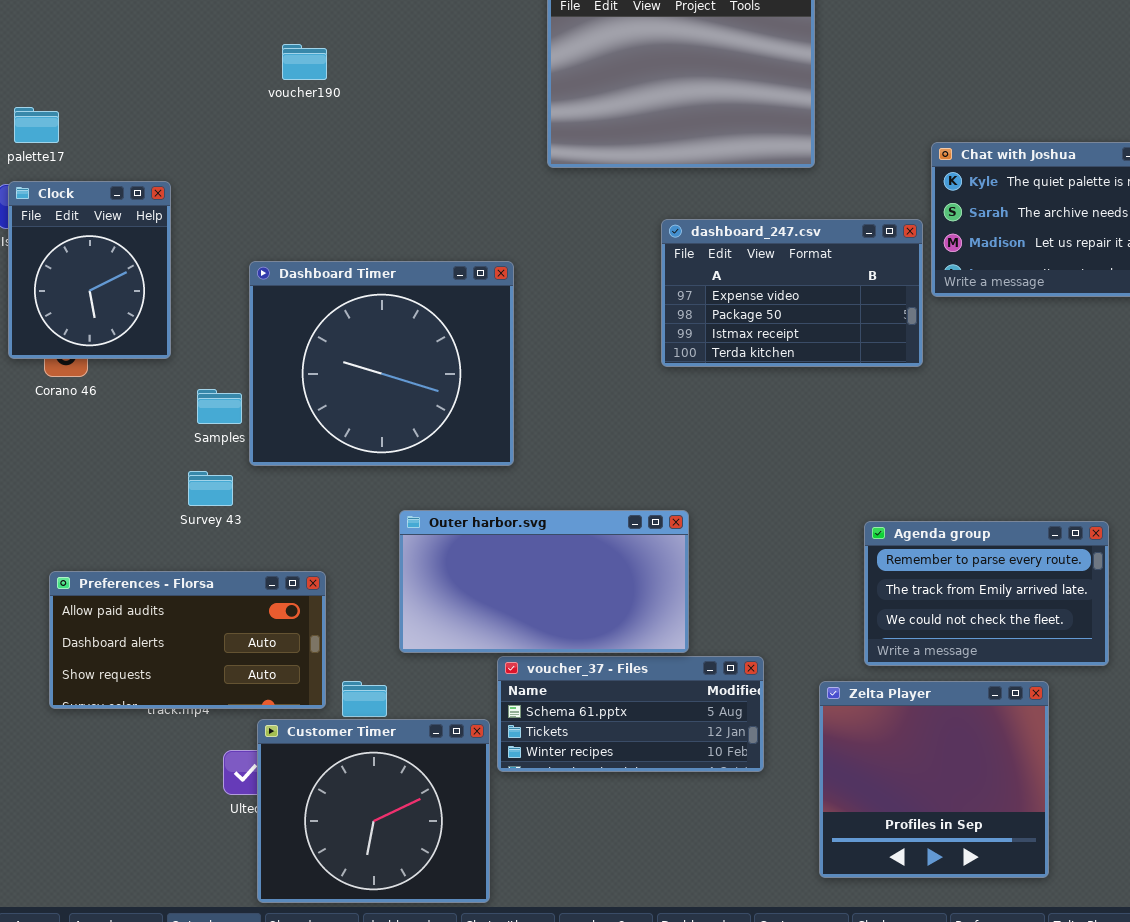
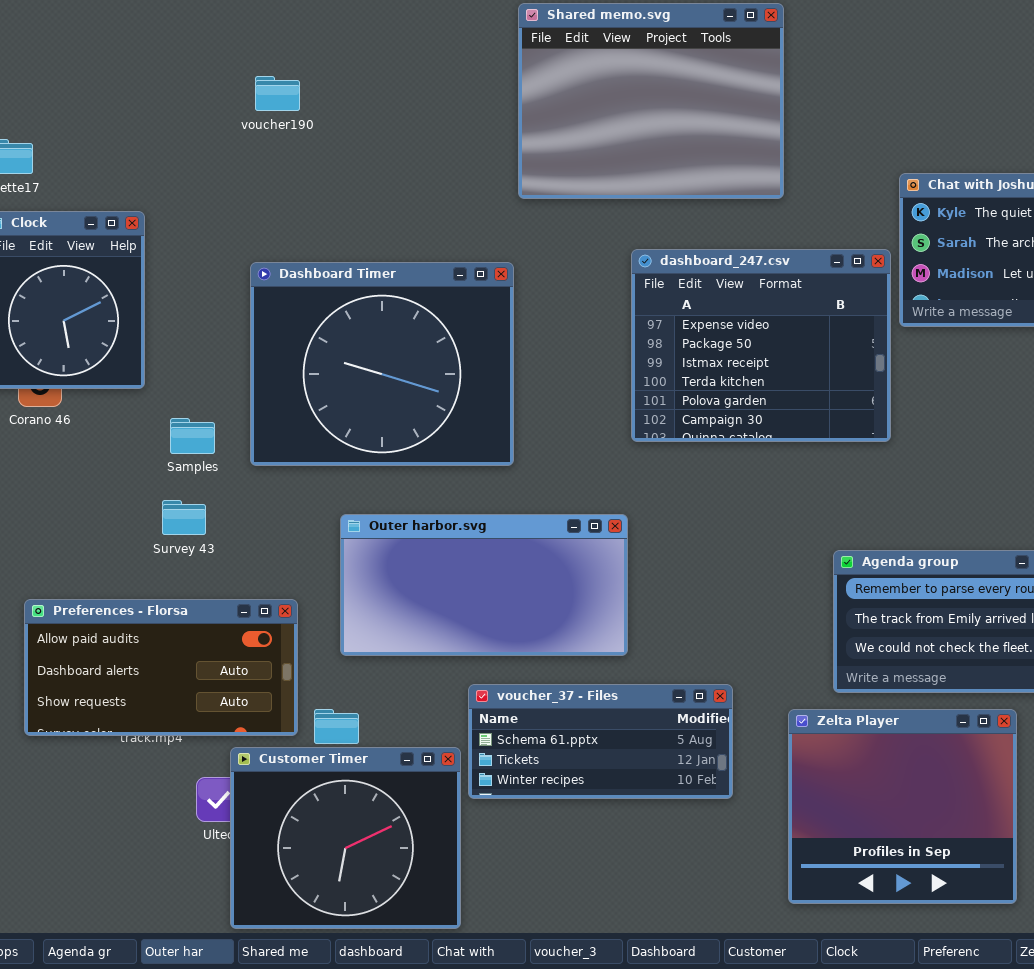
dashboard_247.csv: [661,219,923,367] -> [631,249,891,442], resized
Dashboard Timer: [249,261,514,466] -> [250,262,514,466], moved
Outer harbor.svg: [399,510,689,653] -> [340,514,628,656], moved

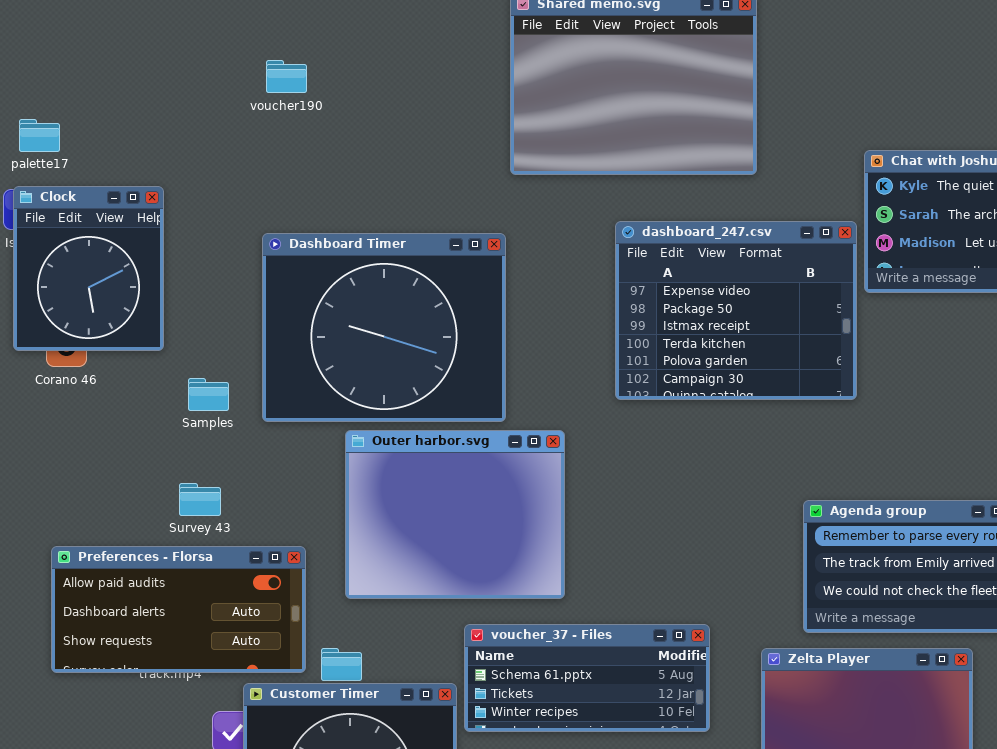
Survey 43: [162,500,206,535] -> [179,483,221,516], moved
Outer harbor.svg: [340,514,628,656] -> [345,430,565,599], resized

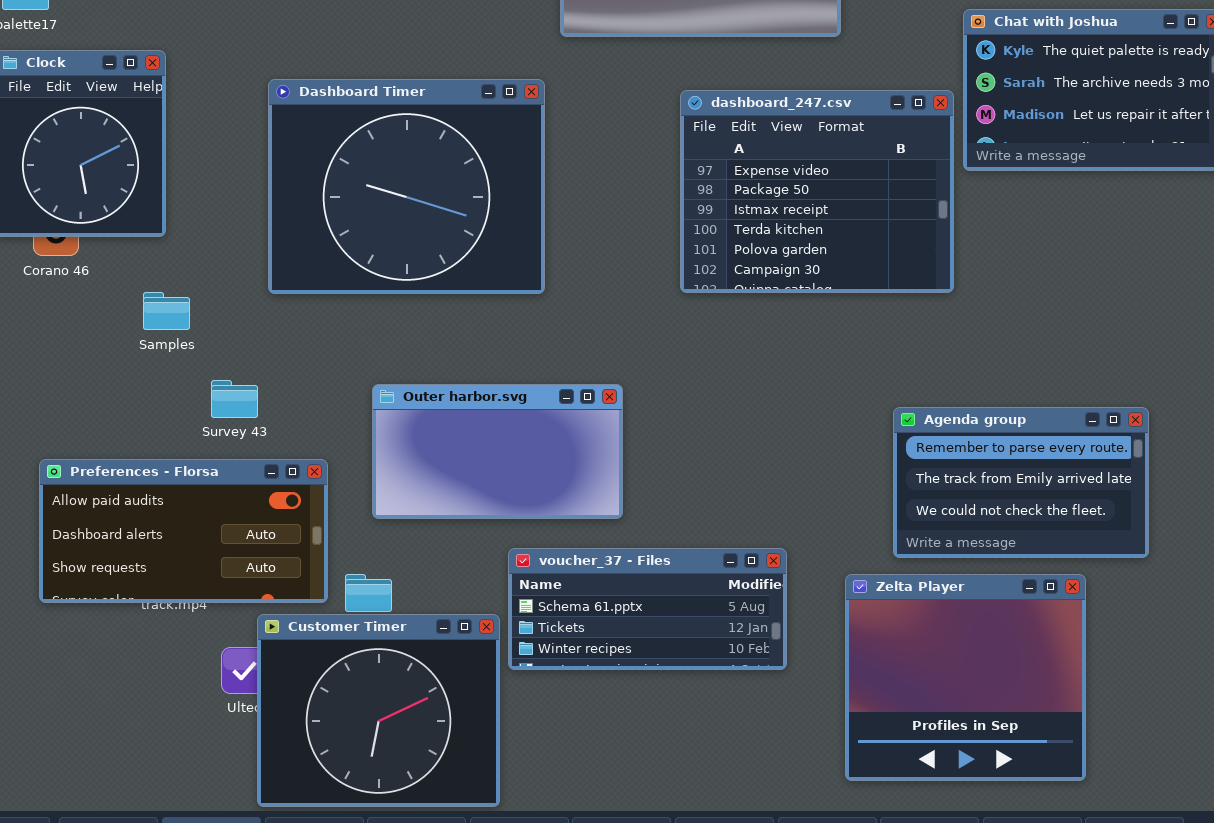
Dashboard Timer: [262,233,506,422] -> [268,79,545,294], moved
Samples: [188,378,229,411] -> [143,292,190,330], moved
Outer harbor.svg: [345,430,565,599] -> [372,384,623,519], resized
Survey 43: [179,483,221,516] -> [211,380,258,418], moved

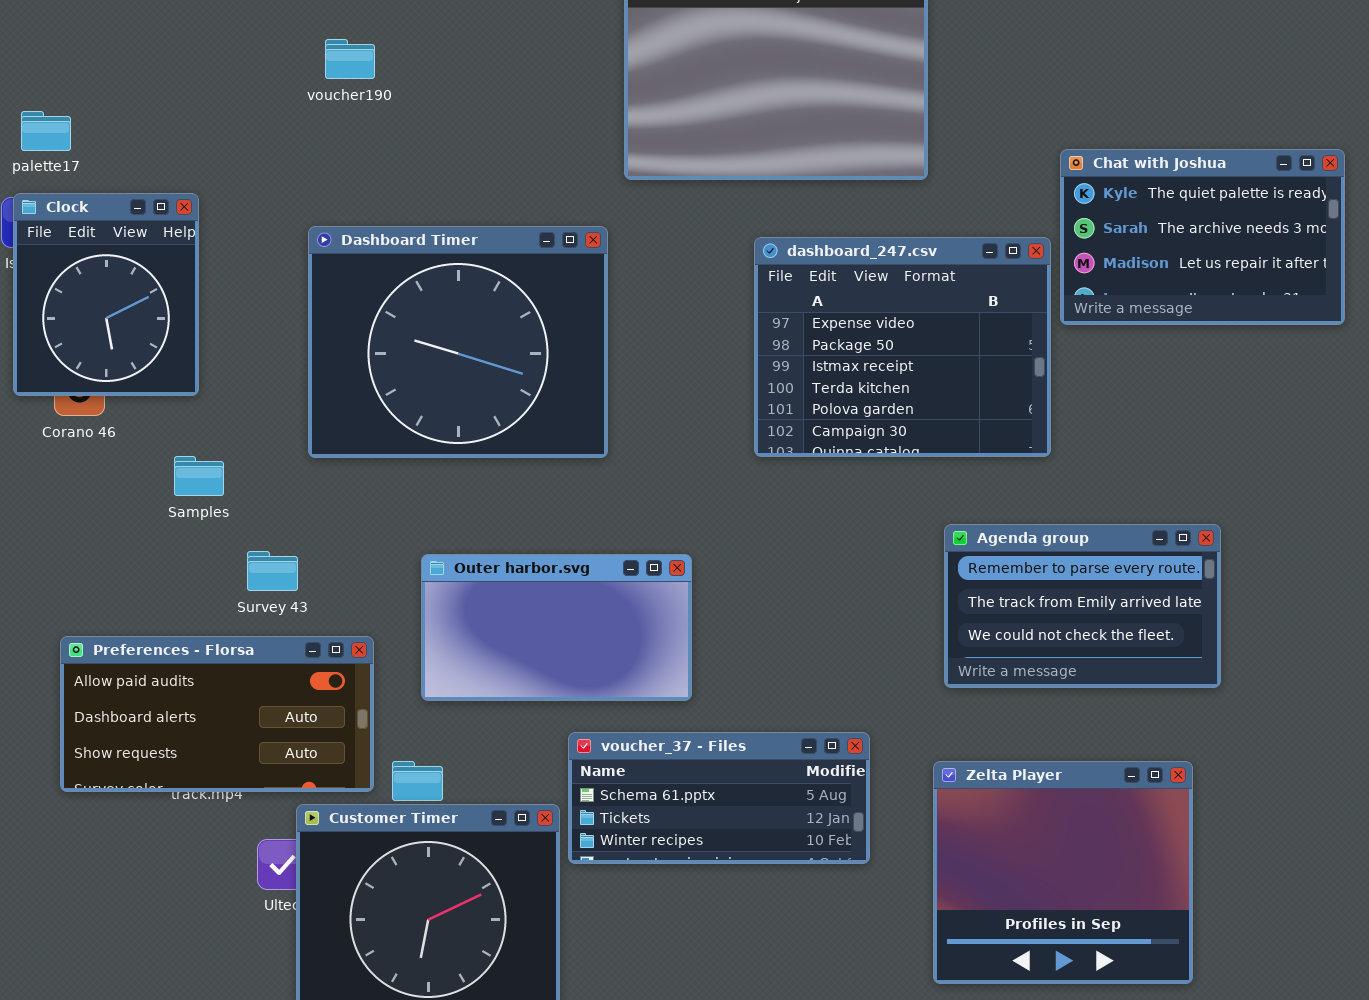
Agenda group: [893,407,1149,558] -> [944,524,1221,688], moved

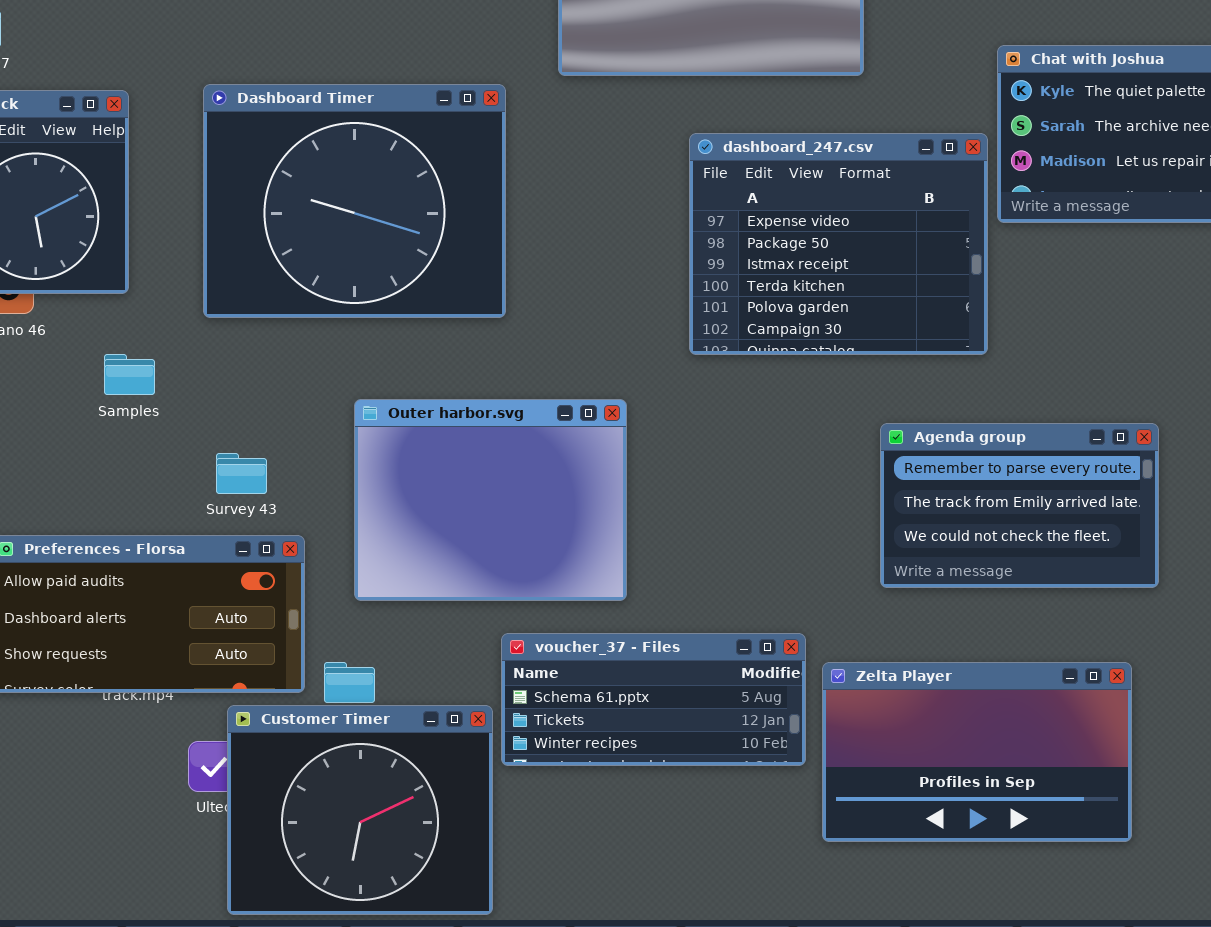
Dashboard Timer: [308,226,608,458] -> [203,84,506,318], moved
Survey 43: [247,551,298,591] -> [216,453,267,494], moved
Outer harbor.svg: [421,554,692,701] -> [354,399,627,601], resized
Zelta Player: [933,761,1193,984] -> [822,662,1132,842], resized

